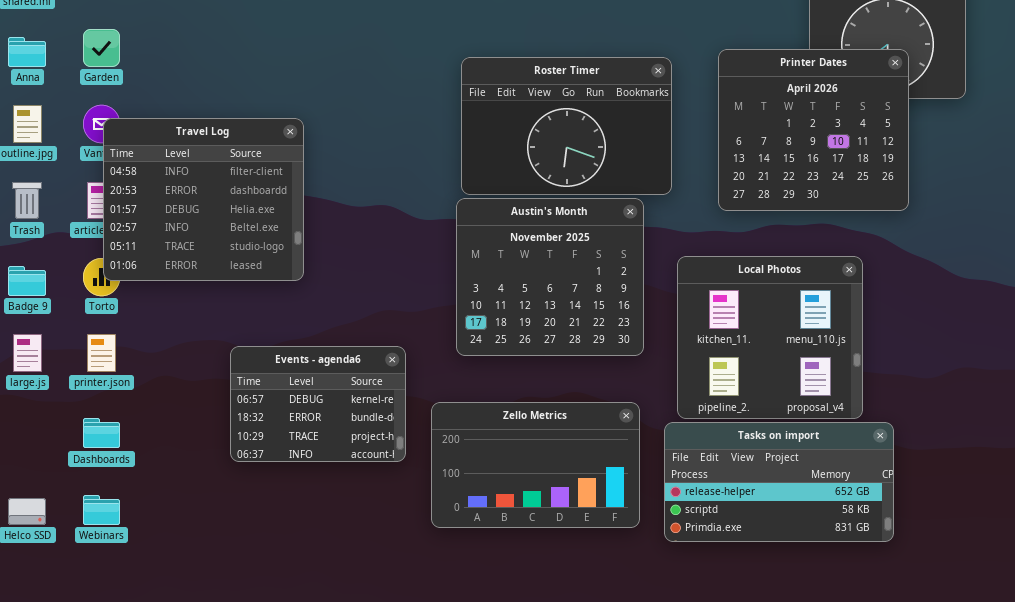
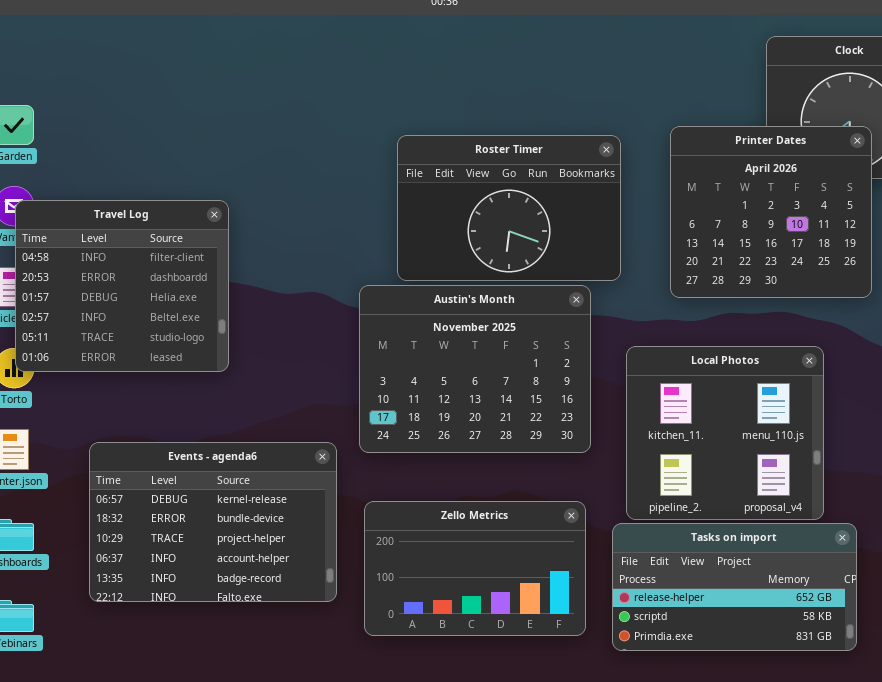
Austin's Month: [456,198,644,356] -> [359,285,591,453], resized
Events - agenda6: [230,346,406,462] -> [89,442,337,602], resized

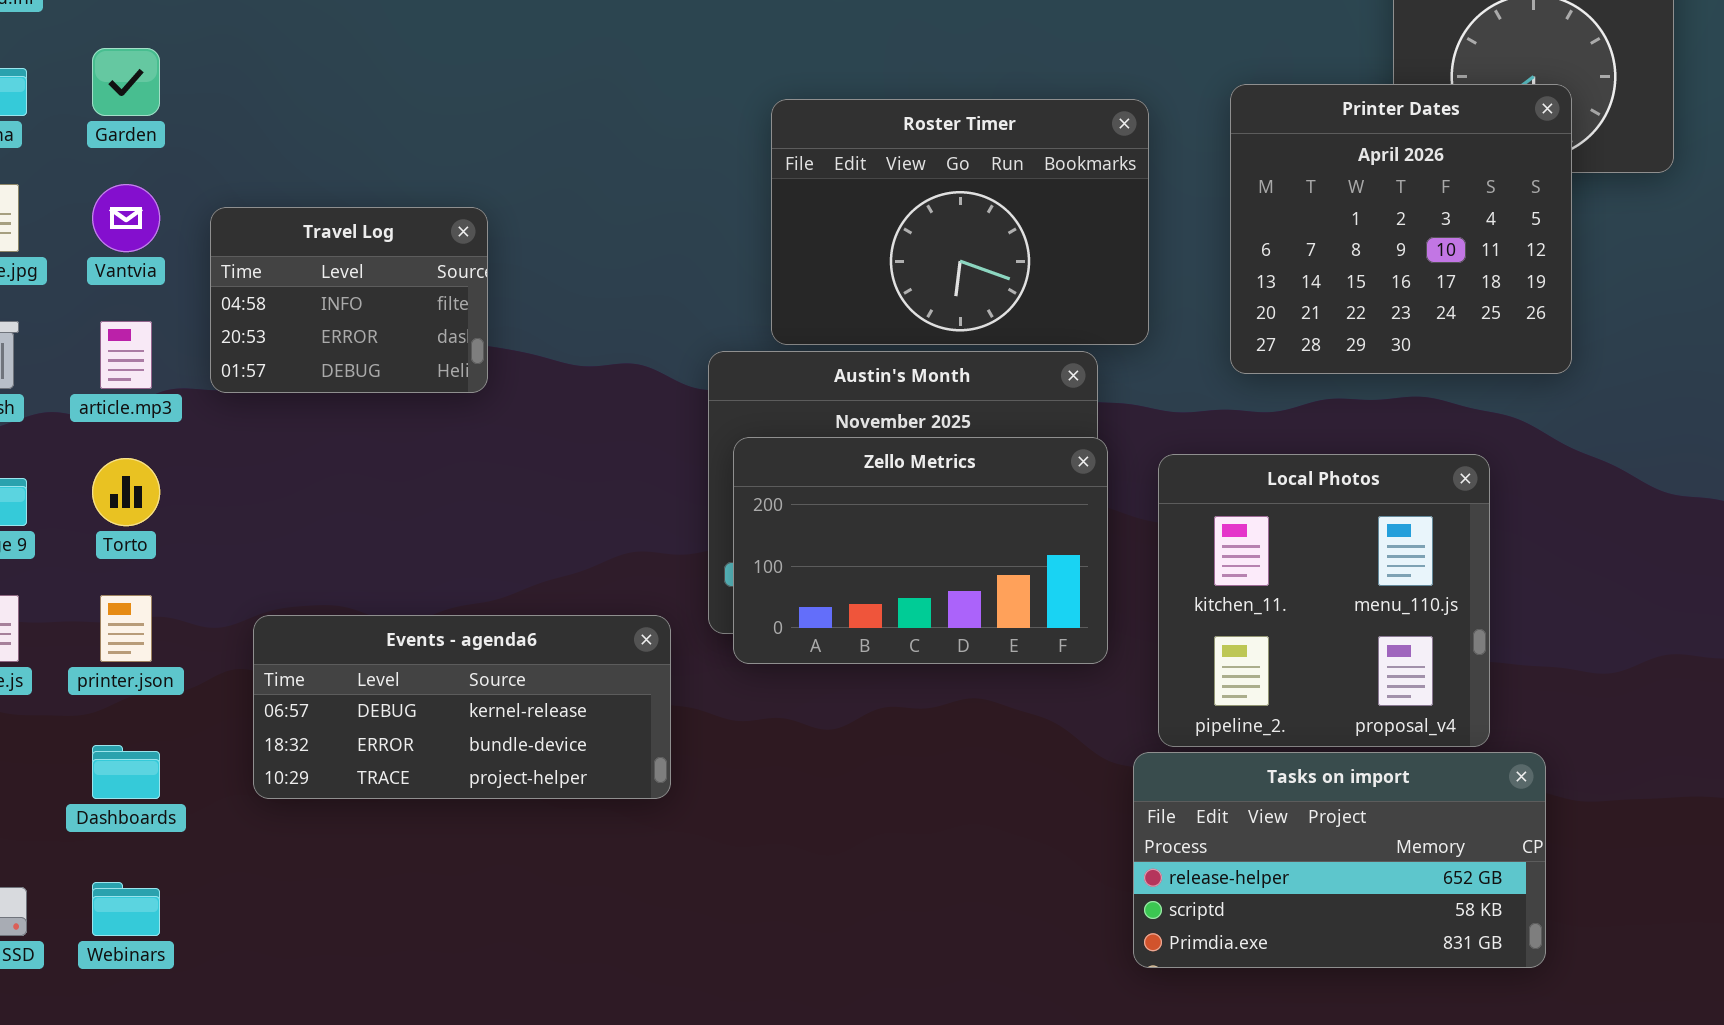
Travel Log: [15,200,229,372] -> [210,207,488,393], resized
Events - agenda6: [89,442,337,602] -> [253,615,671,799], resized
Zello Metrics: [364,501,586,636] -> [733,437,1108,664], moved

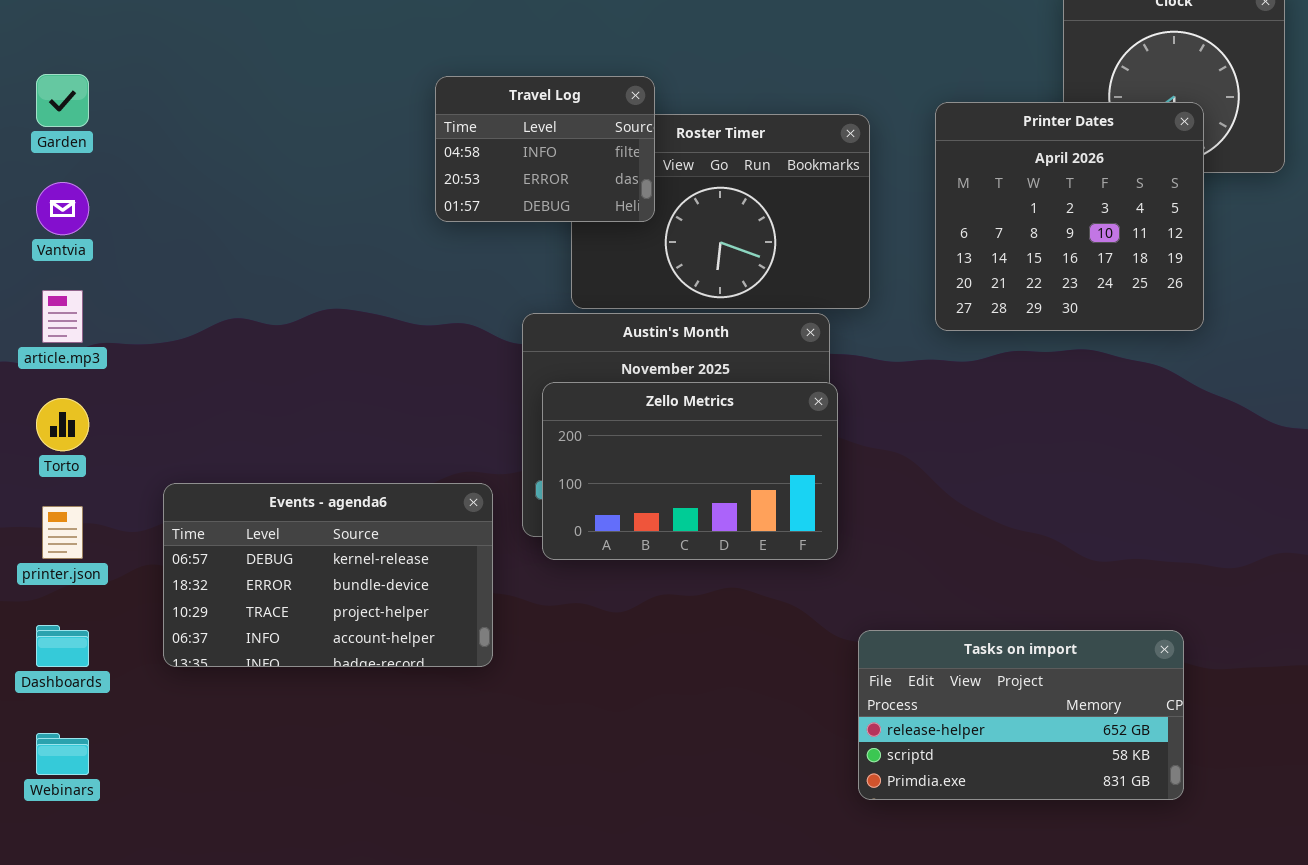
Travel Log: [210,207,488,393] -> [435,76,655,222], moved
Local Photos: [1158,454,1490,747] -> none, closed
Events - agenda6: [253,615,671,799] -> [163,483,493,667], resized

